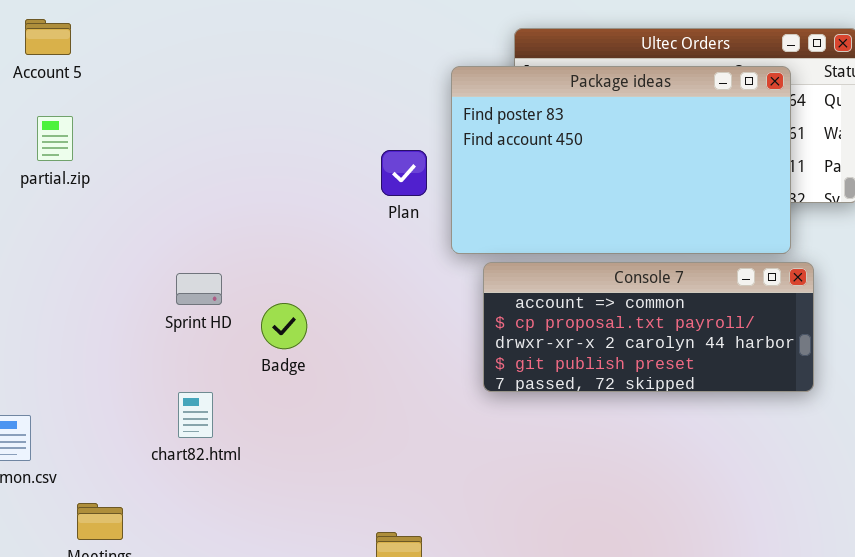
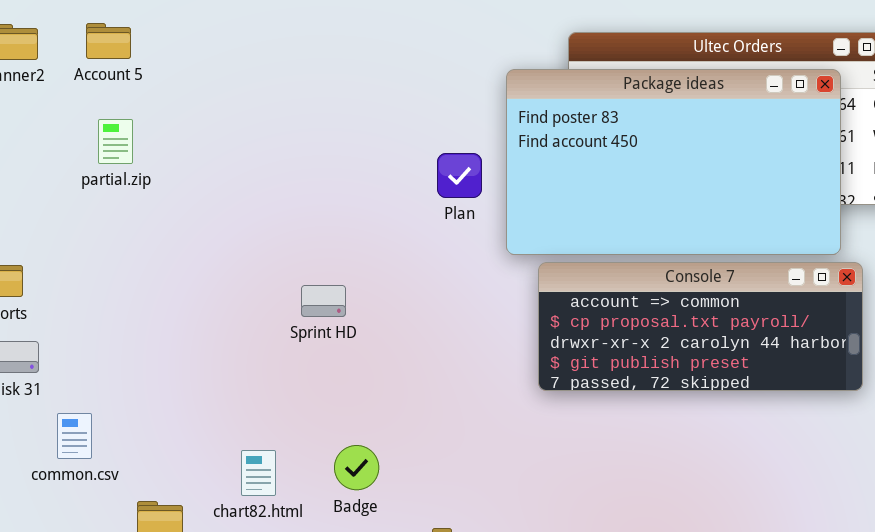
Sprint HD: [176,273,222,305] -> [301,285,346,317], moved
Badge: [261,303,307,349] -> [334,445,379,490], moved
chart82.html: [178,392,213,438] -> [241,450,276,496], moved

